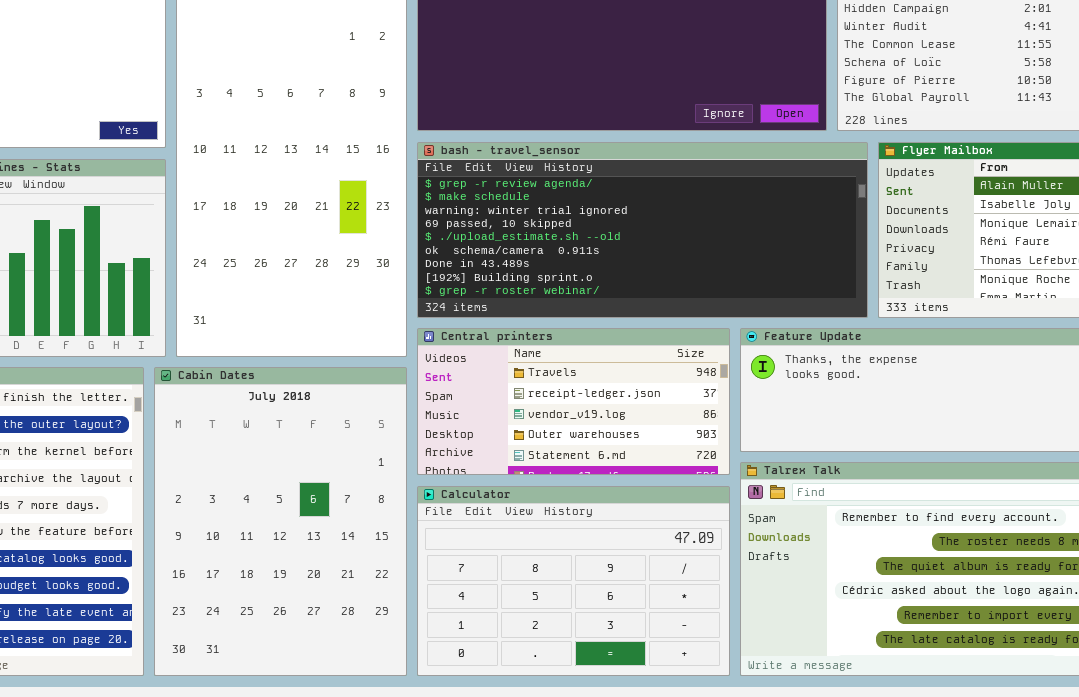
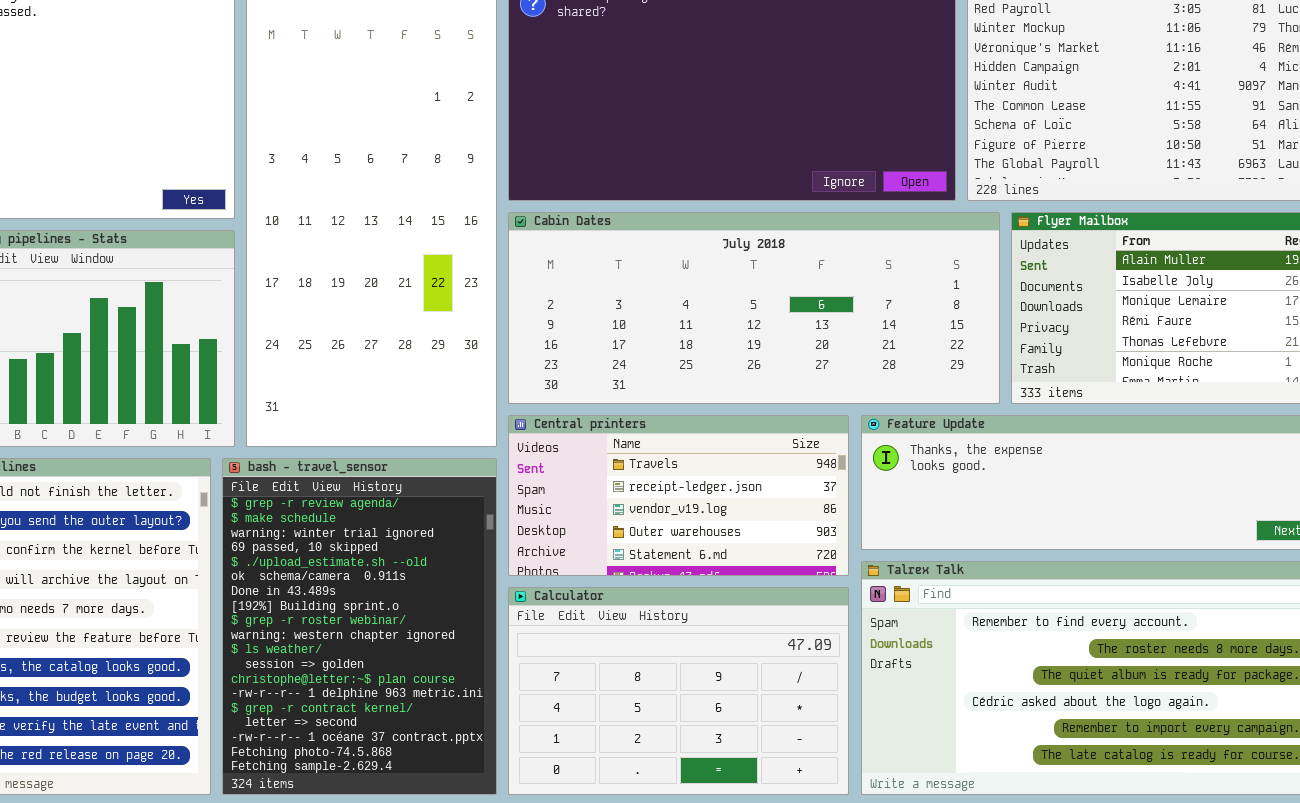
bash - travel_sensor: [417,142,868,318] -> [222,458,497,795], moved, resized
Cabin Dates: [154,367,407,676] -> [508,212,1000,404], moved, resized

